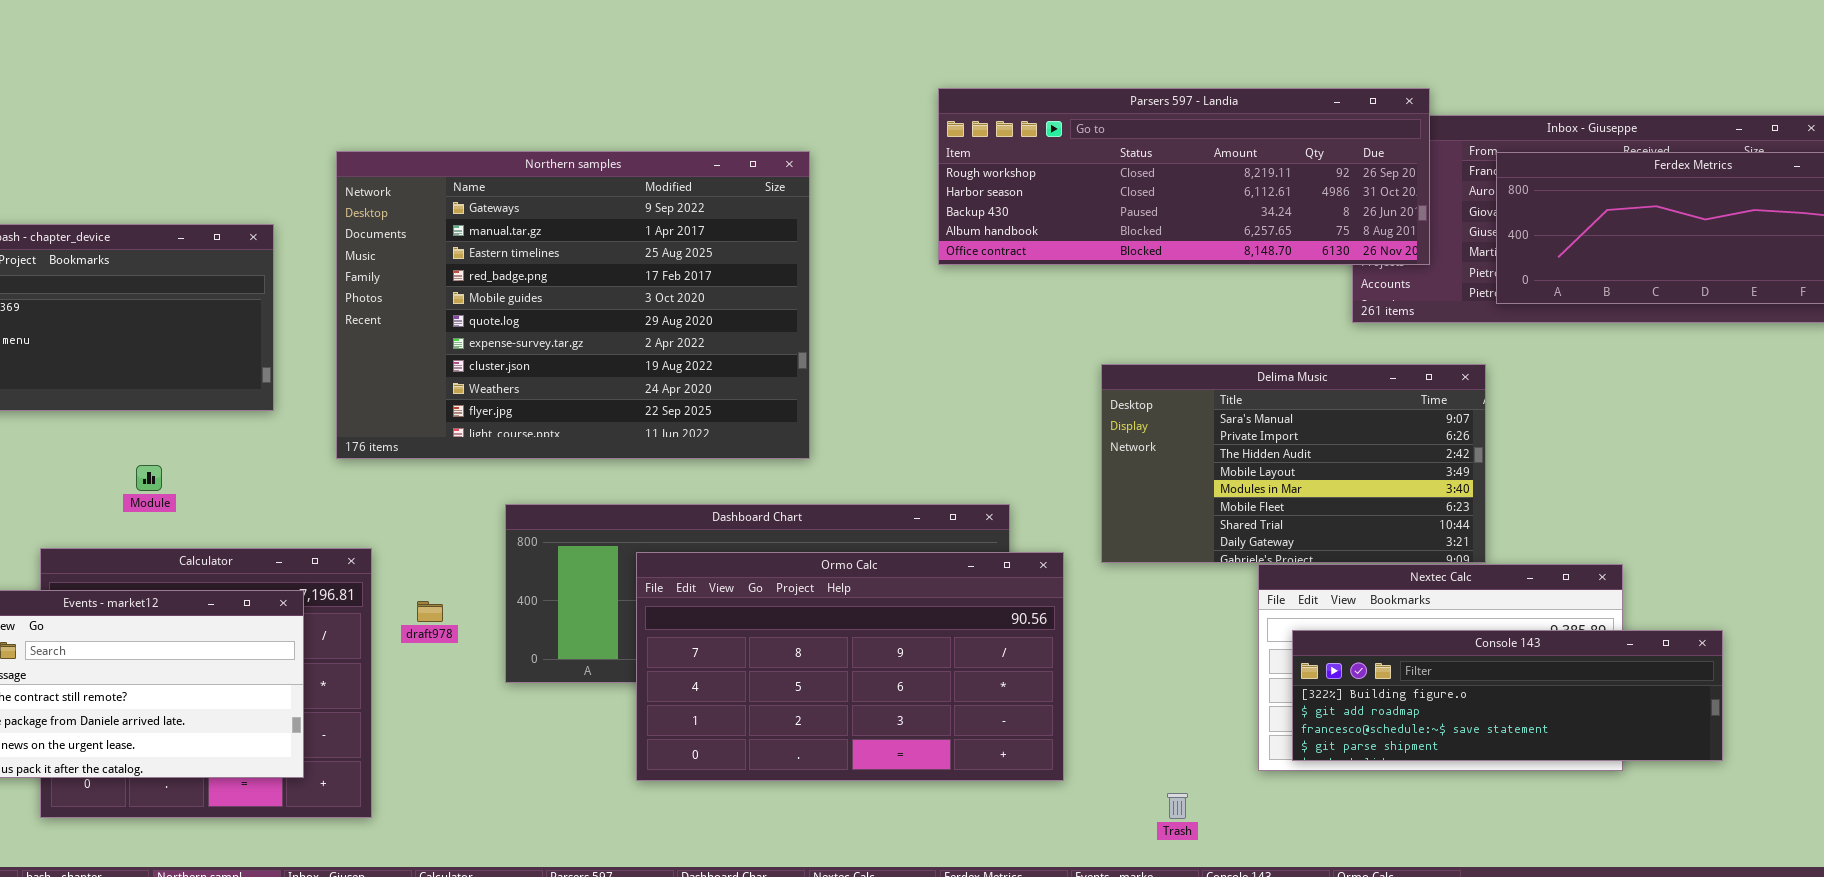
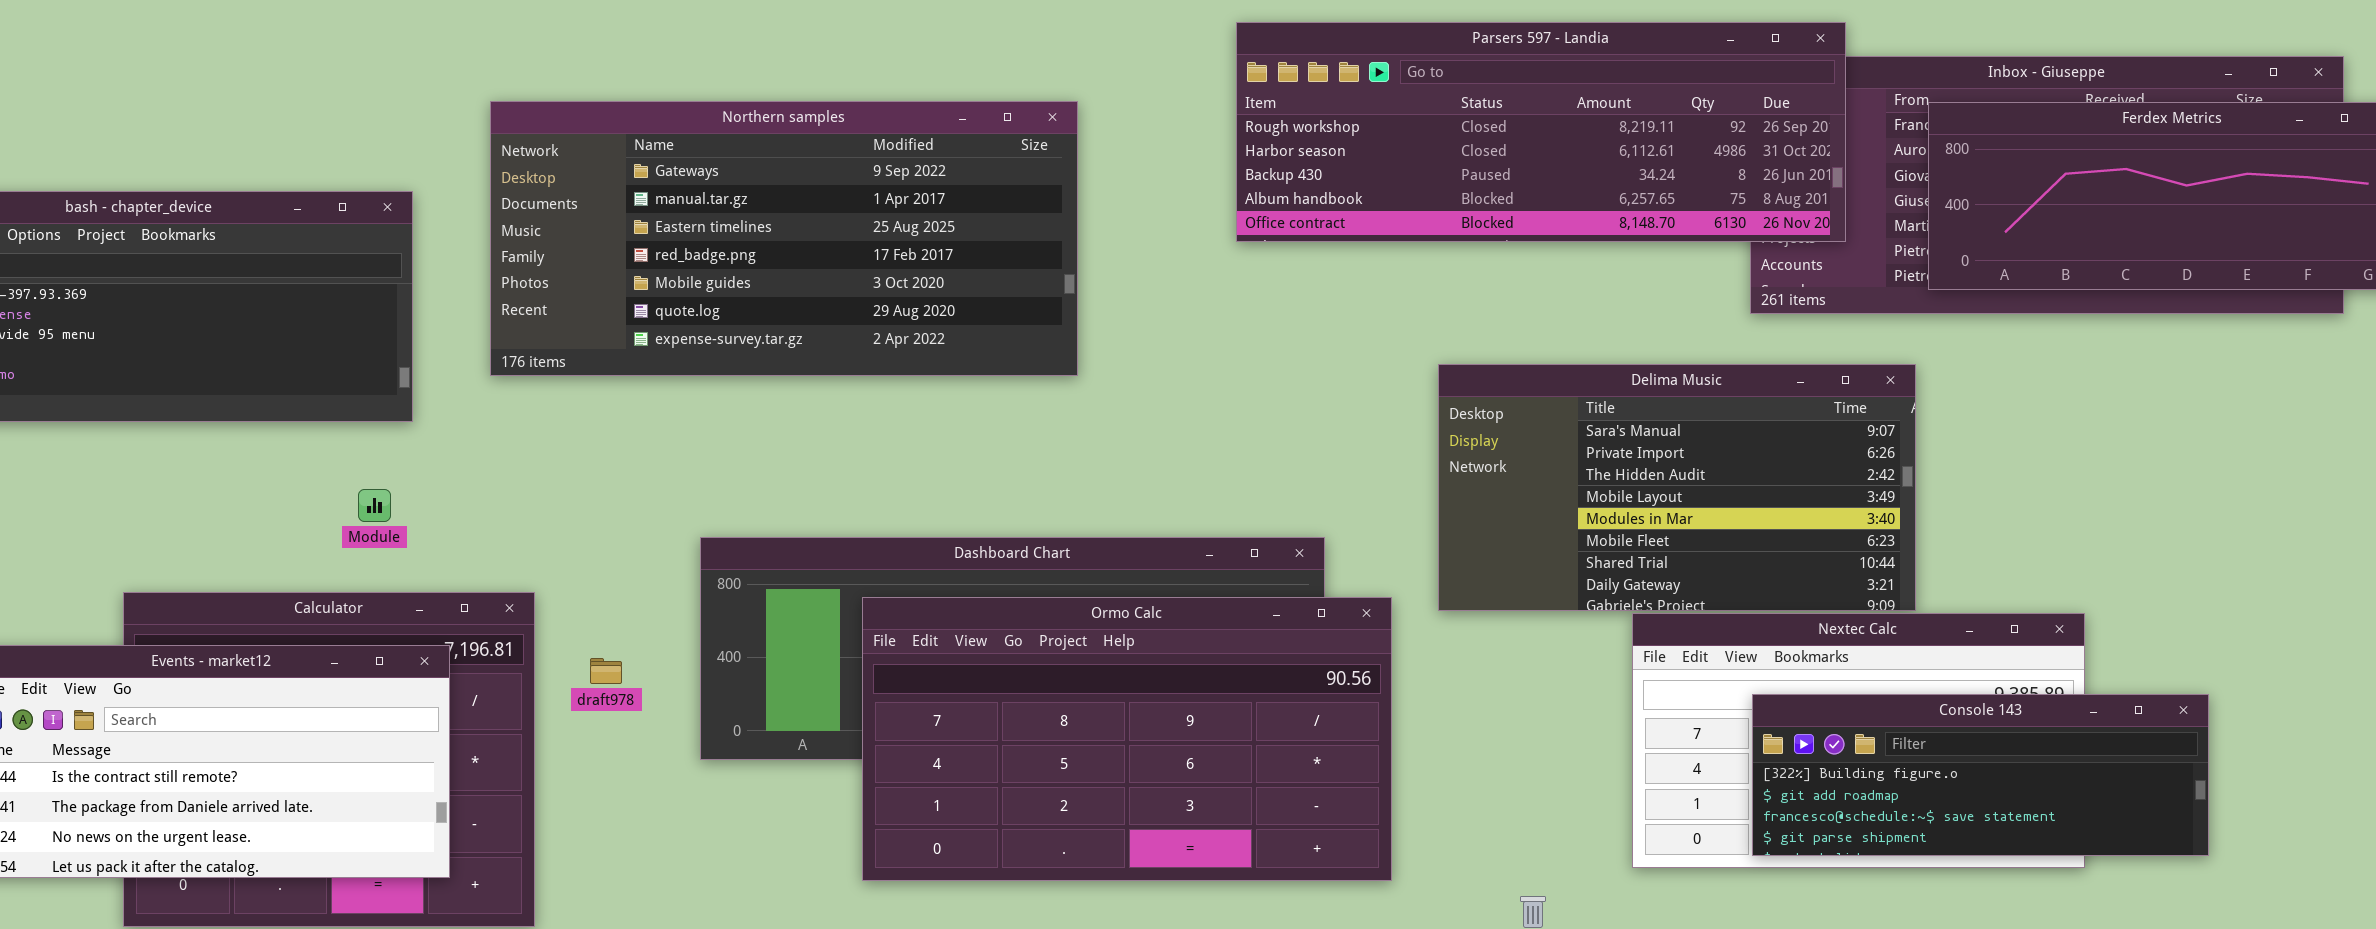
Northern samples: [336,151,810,459] -> [490,101,1078,376], resized
Module: [136,465,162,491] -> [358,489,391,522], moved
Console 143: [1292,630,1723,761] -> [1752,694,2209,856], resized

